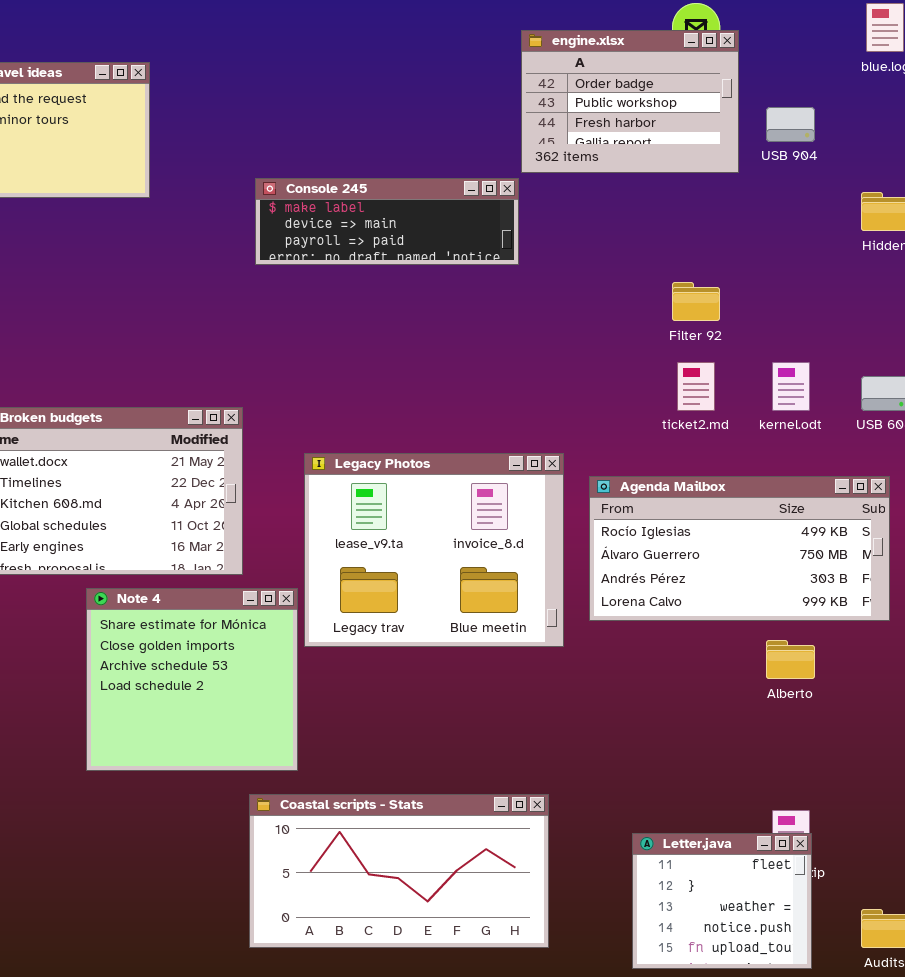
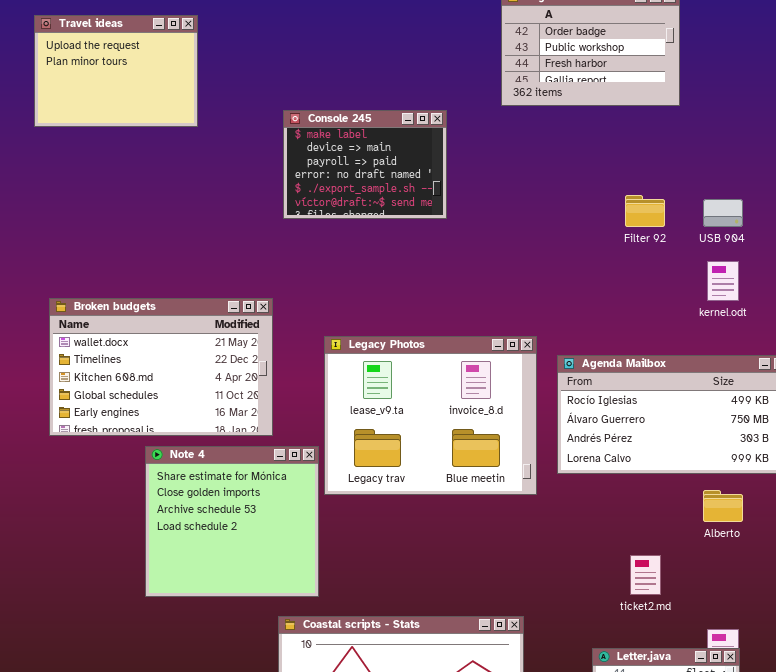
USB 904: [766,107,815,142] -> [703,199,743,227], moved
Console 245: [255,178,519,265] -> [283,110,447,219], resized
ticket2.md: [677,362,715,411] -> [630,555,661,595], moved

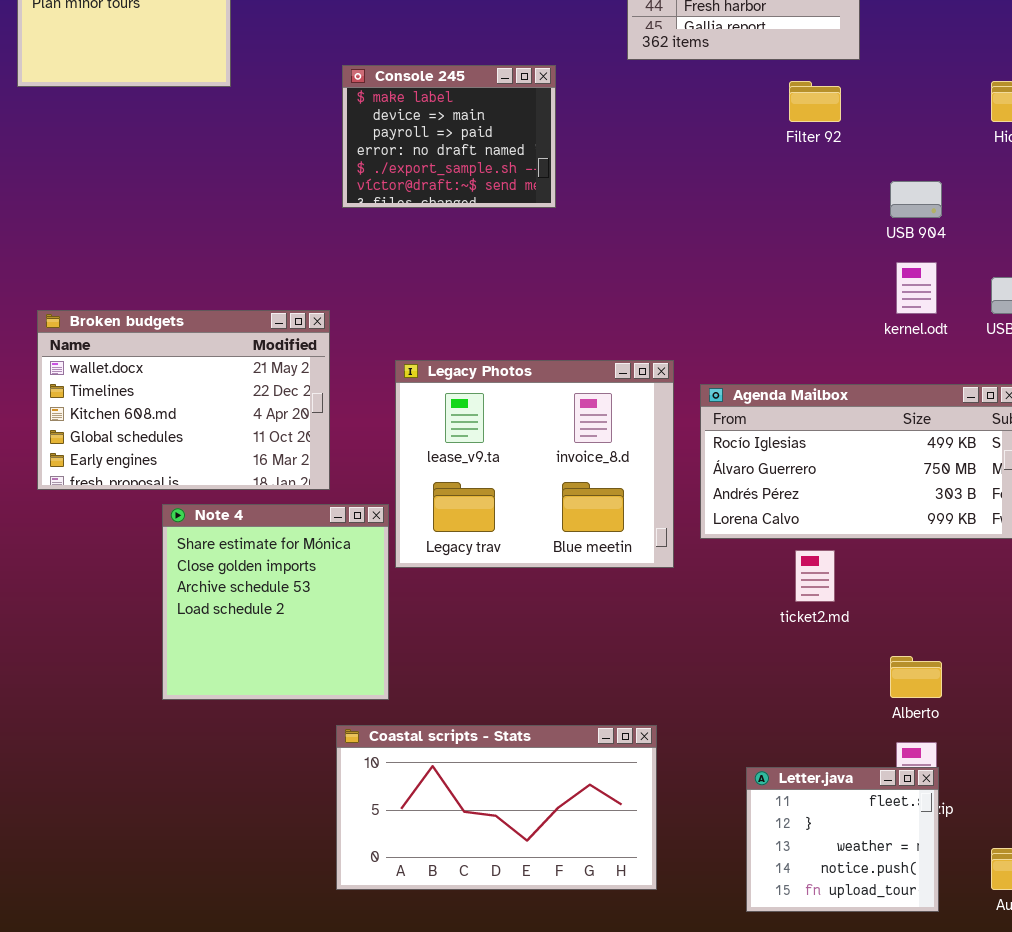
Filter 92: [625,195,665,227] -> [789,81,841,122], moved
Alberto: [703,490,743,522] -> [890,656,942,698], moved
ticket2.md: [630,555,661,595] -> [795,550,835,602], moved

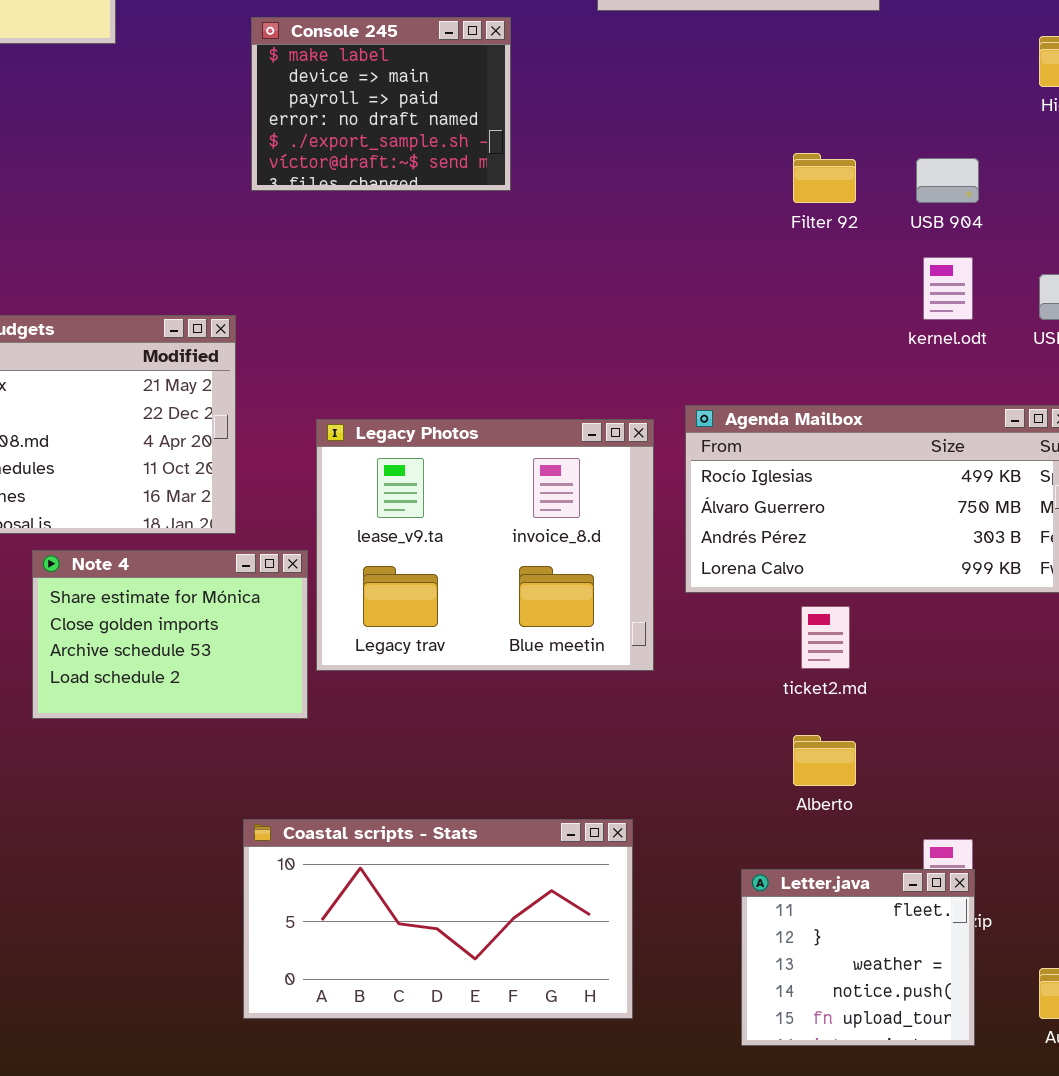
Filter 92: [789,81,841,122] -> [793,153,856,203], moved
Legacy Photos: [395,360,674,568] -> [316,419,654,671], moved
Note 4: [162,504,389,700] -> [32,550,308,719], resized
Alberto: [890,656,942,698] -> [793,735,856,786], moved

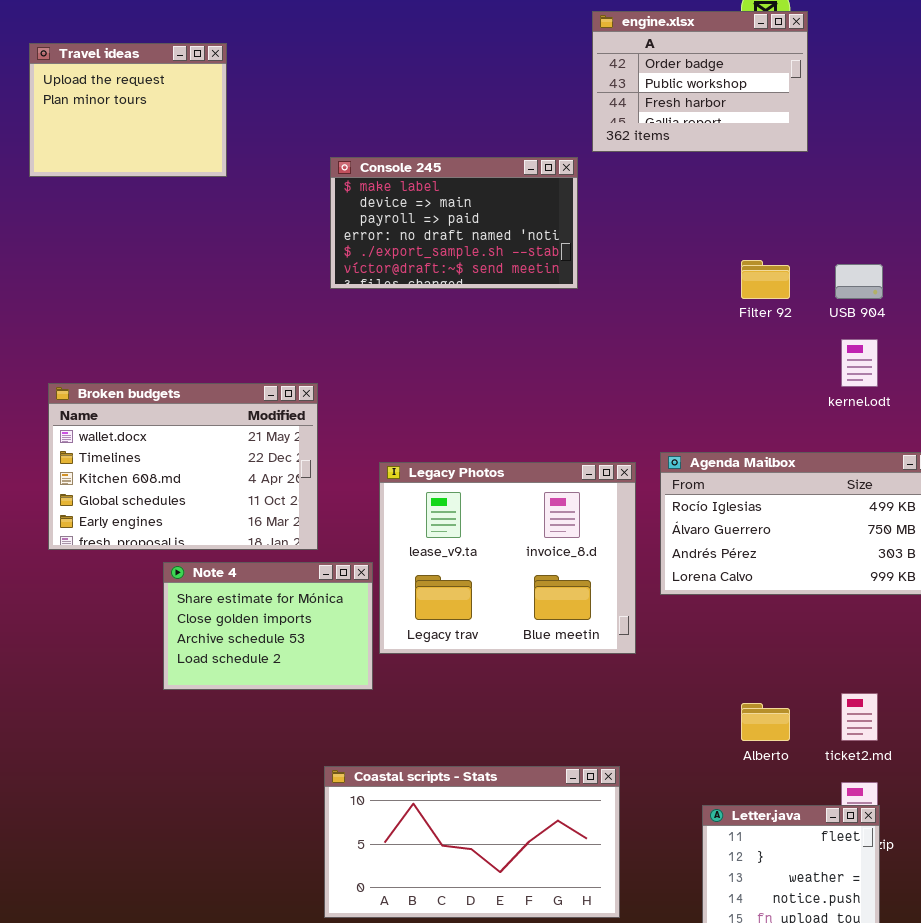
Console 245: [251,17,511,191] -> [330,157,578,289], resized
ticket2.md: [801,606,850,669] -> [841,693,878,741], moved

